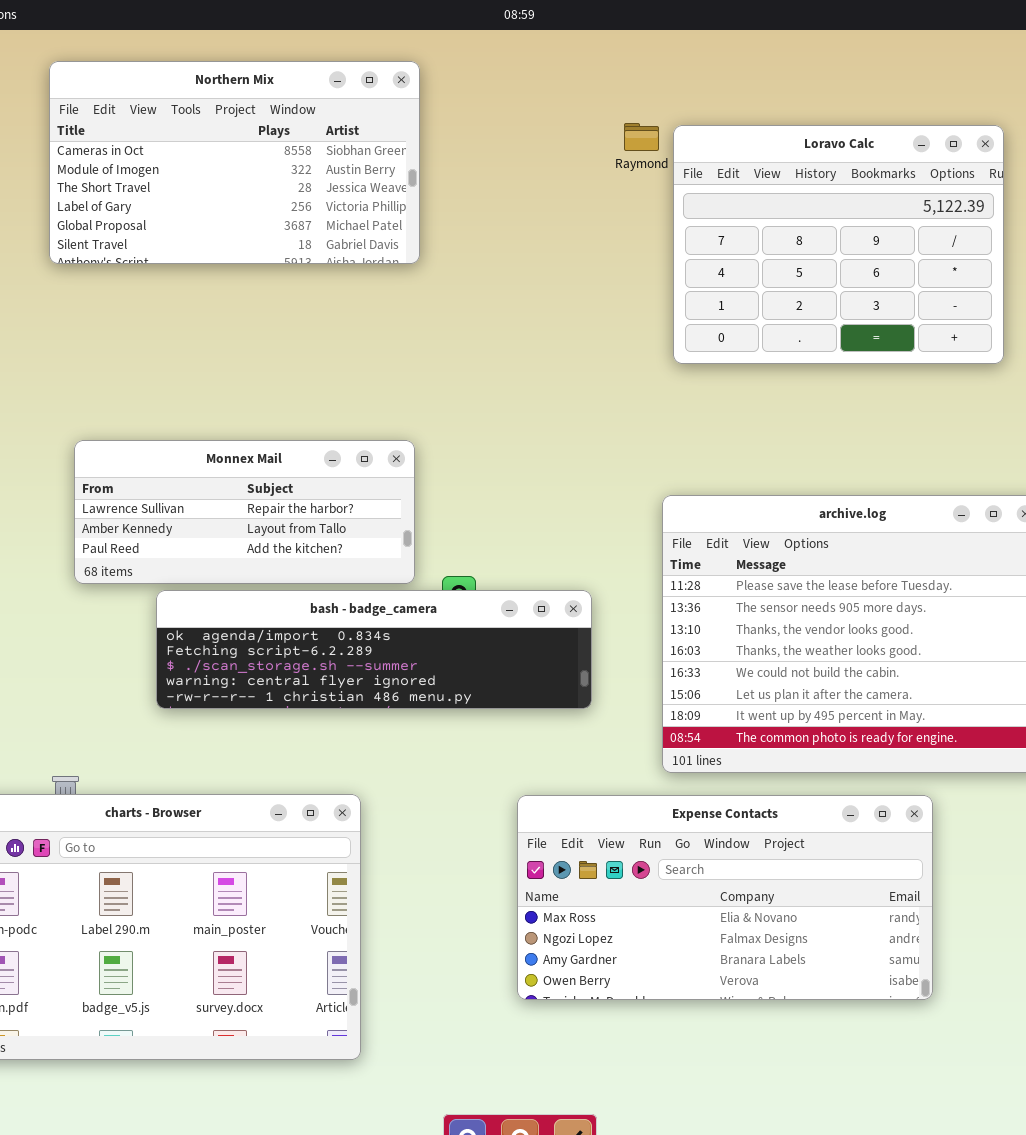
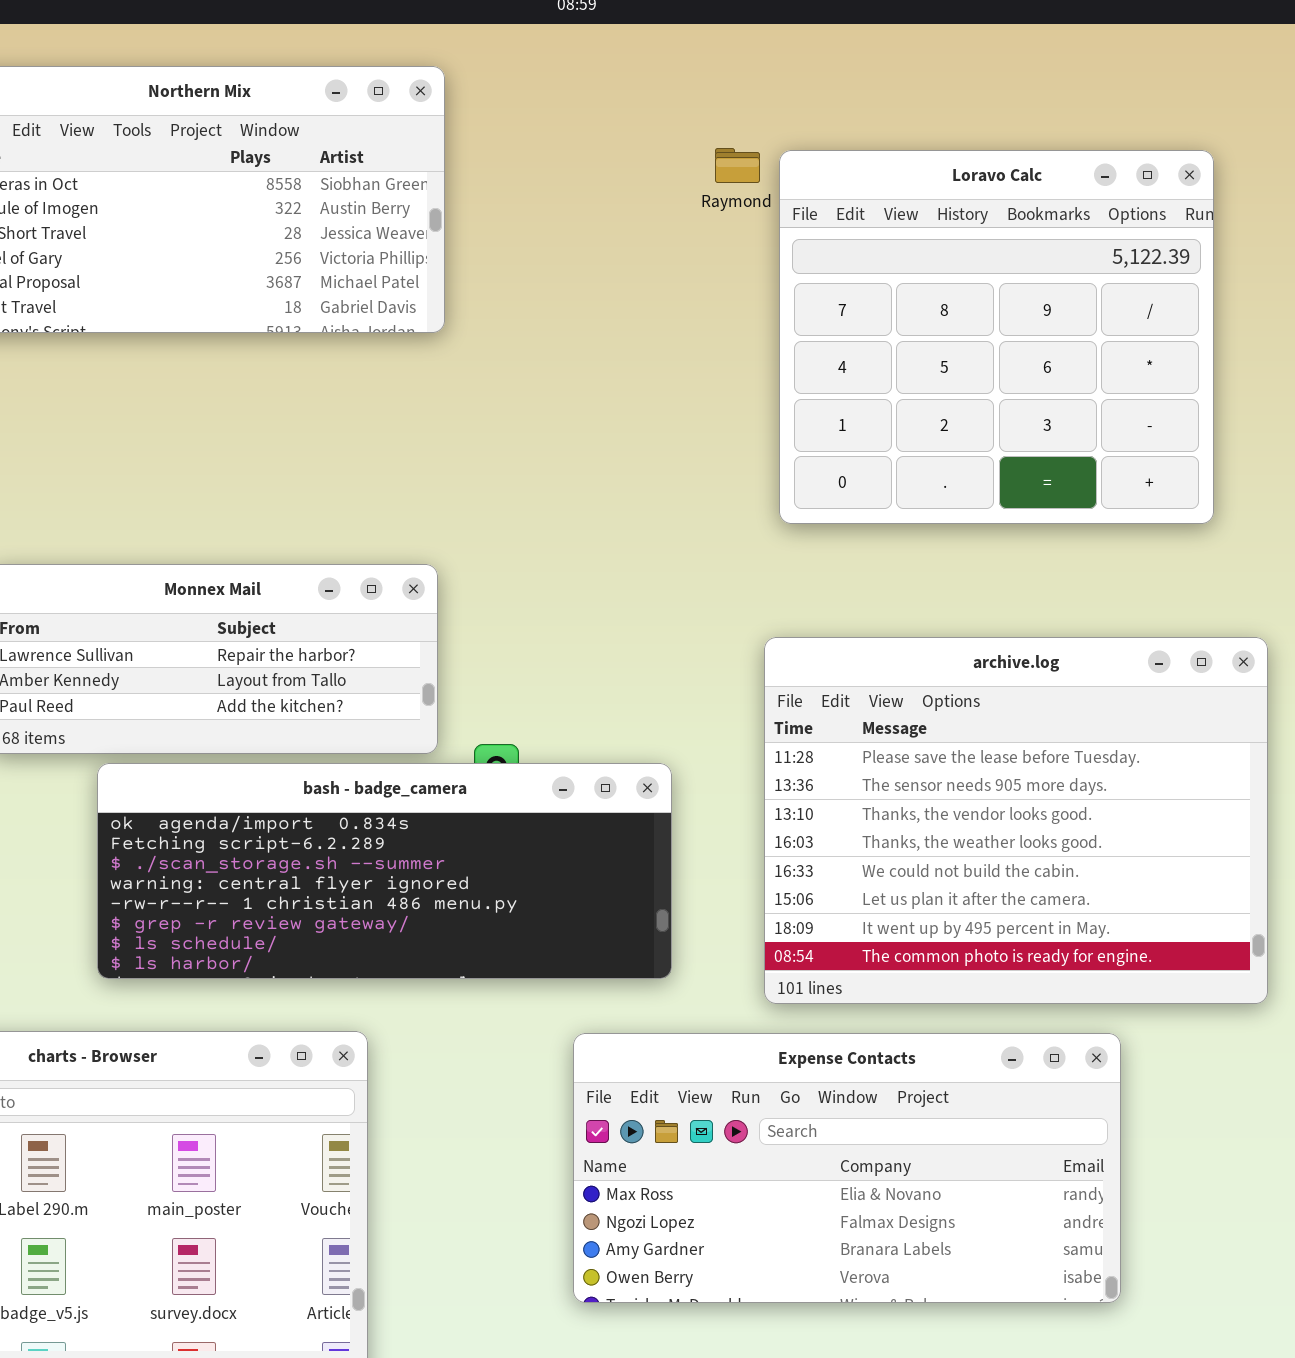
Loravo Calc: [673,125,1004,364] -> [779,150,1214,524], resized
bash - badge_camera: [156,590,592,709] -> [97,763,672,979], resized

